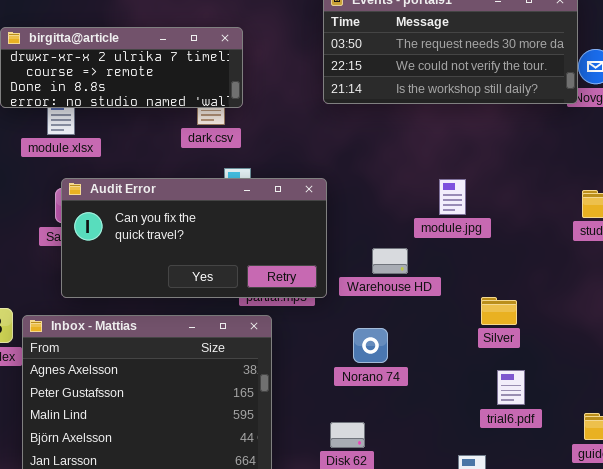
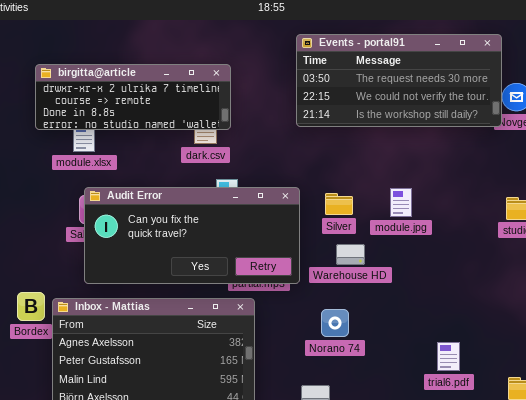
Silver: [481,297,517,325] -> [325,193,353,215], moved

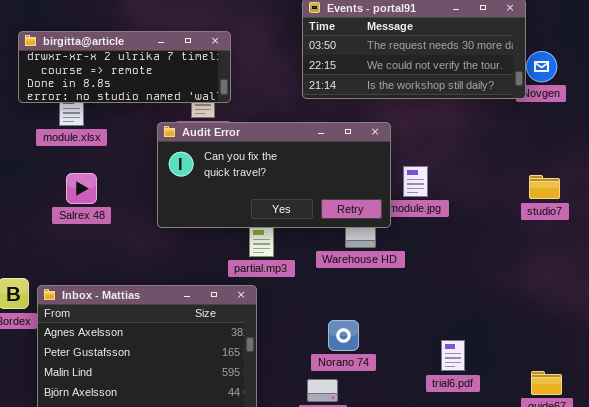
Audit Error: [84,187,300,284] -> [157,122,391,228], moved
Norano 74: [321,309,349,337] -> [328,320,359,351], moved
trial6.pdf: [437,342,460,371] -> [441,340,465,371], moved

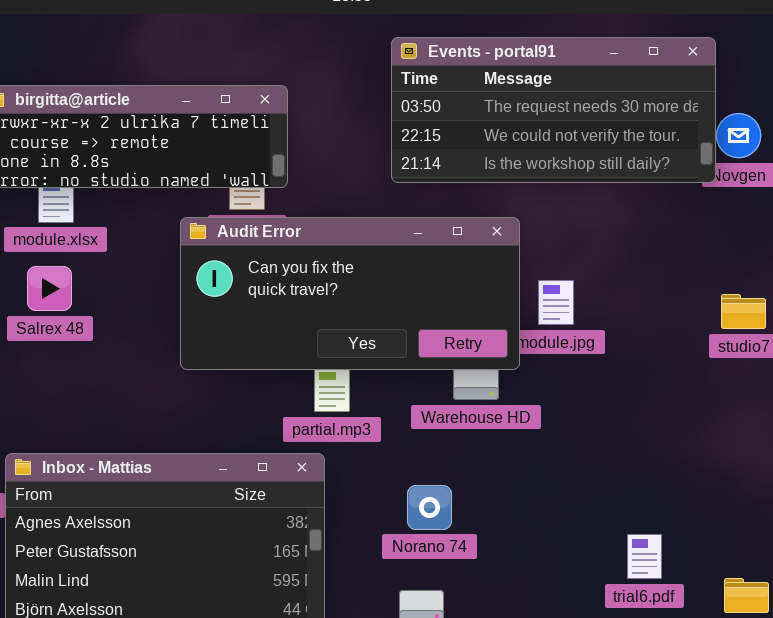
Salrex 48: [66,173,97,204] -> [27,266,72,311], moved
Norano 74: [328,320,359,351] -> [407,485,452,530], moved
trial6.pdf: [441,340,465,371] -> [627,534,662,579], moved

